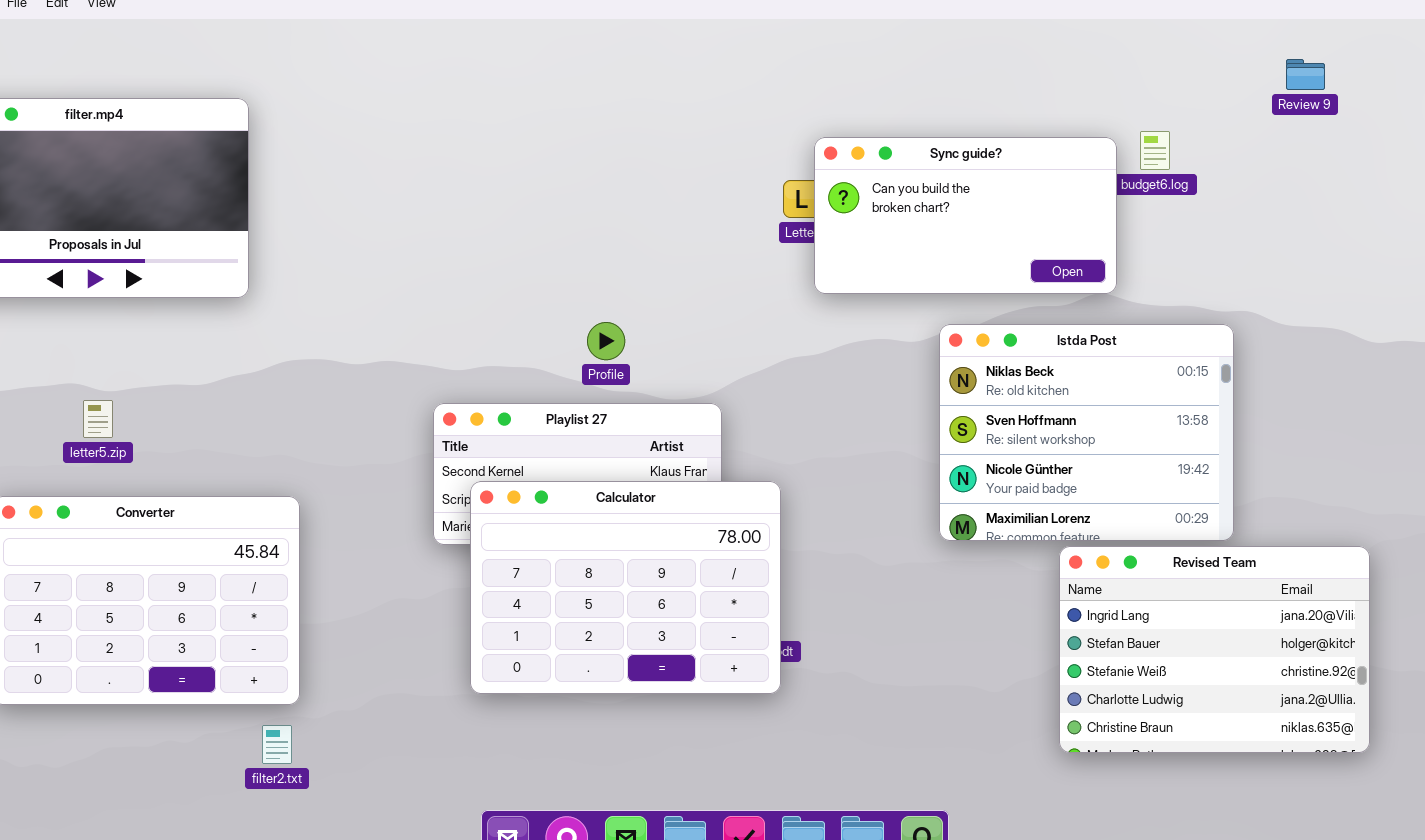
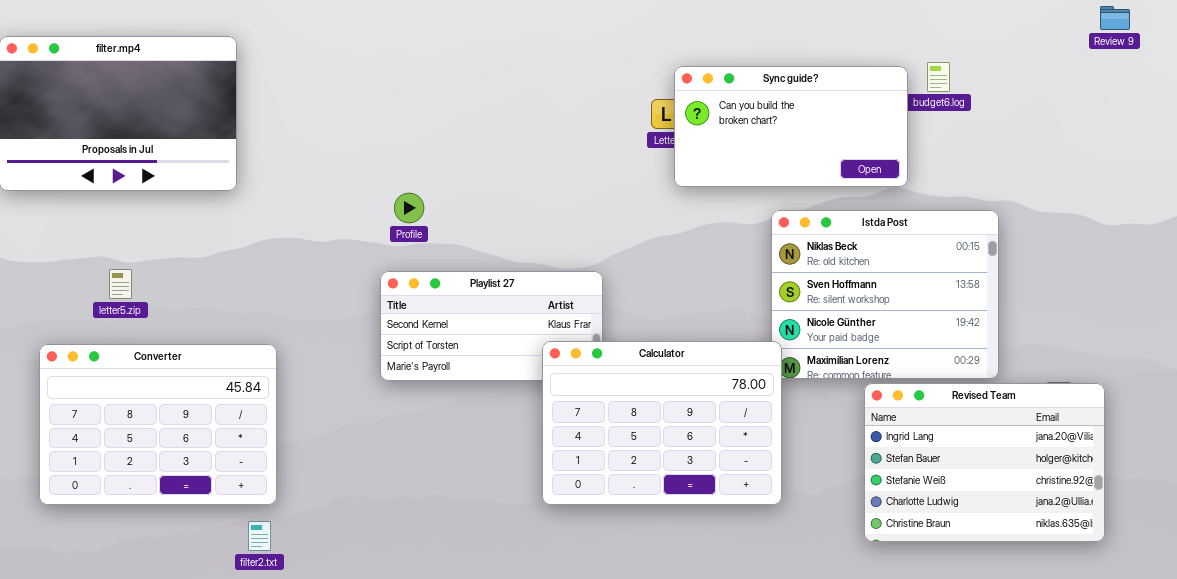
Review 9: [1286,59,1325,90] -> [1100,6,1130,30], moved
Profile: [587,322,625,360] -> [394,193,424,223], moved
Calculator: [470,481,781,694] -> [542,341,782,505], moved

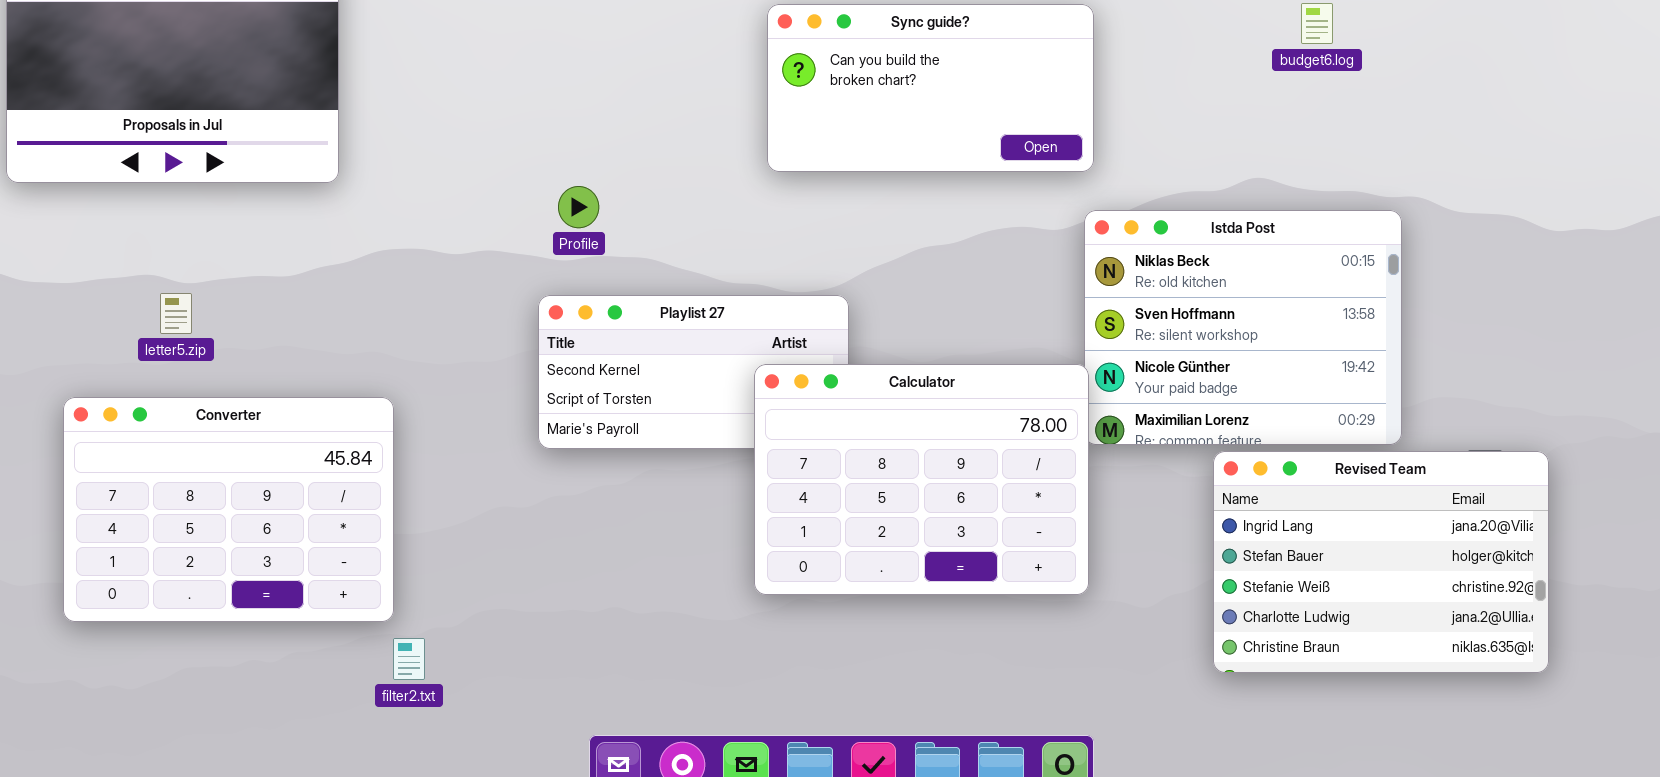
Sync guide?: [674,66,908,187] -> [767,4,1094,172], moved
Calculator: [542,341,782,505] -> [754,364,1089,595], moved
filter2.txt: [248,521,271,551] -> [393,638,425,680], moved

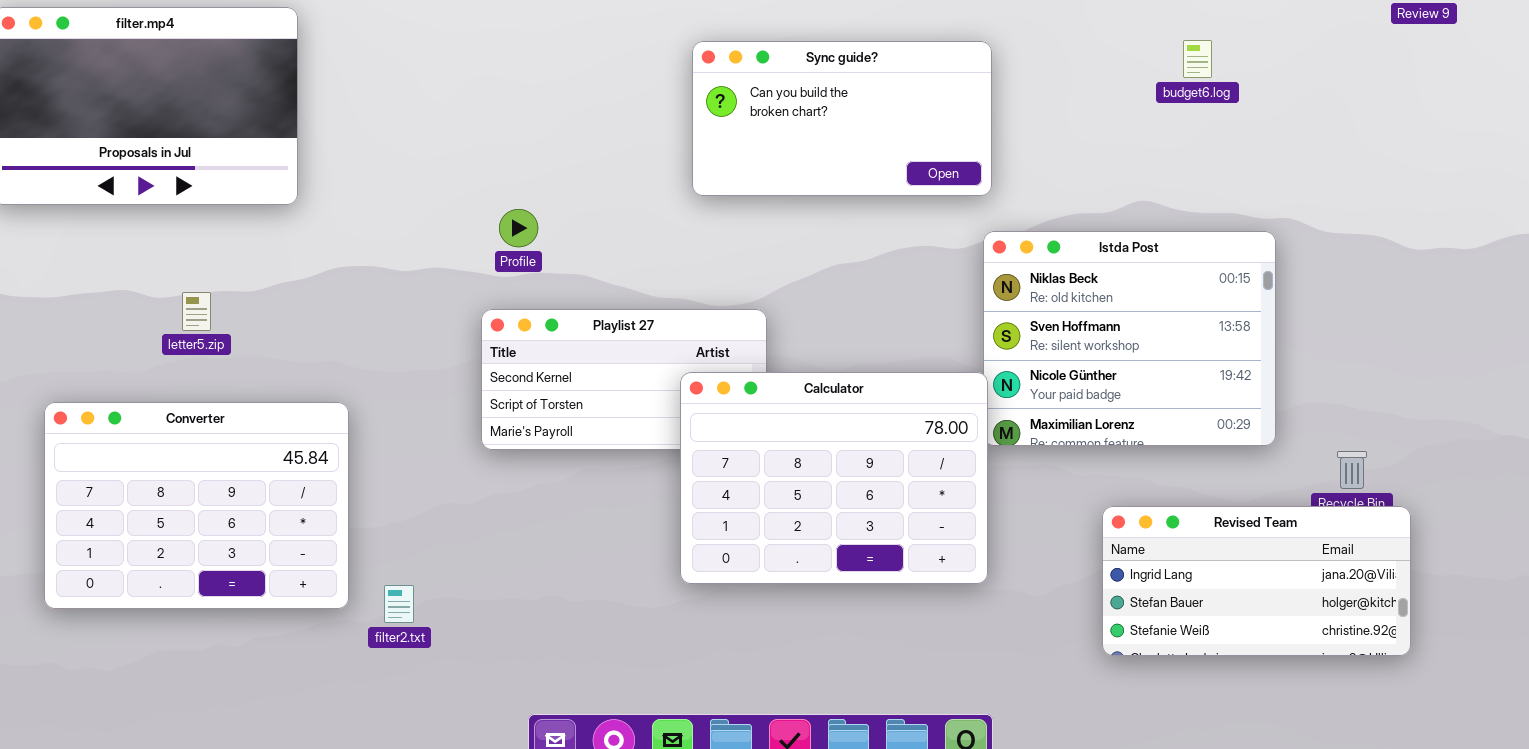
letter5.zip: [160,293,192,334] -> [182,292,211,331], moved
Revised Team: [1213,451,1549,673] -> [1102,506,1411,656], resized
filter2.txt: [393,638,425,680] -> [384,585,414,623], moved

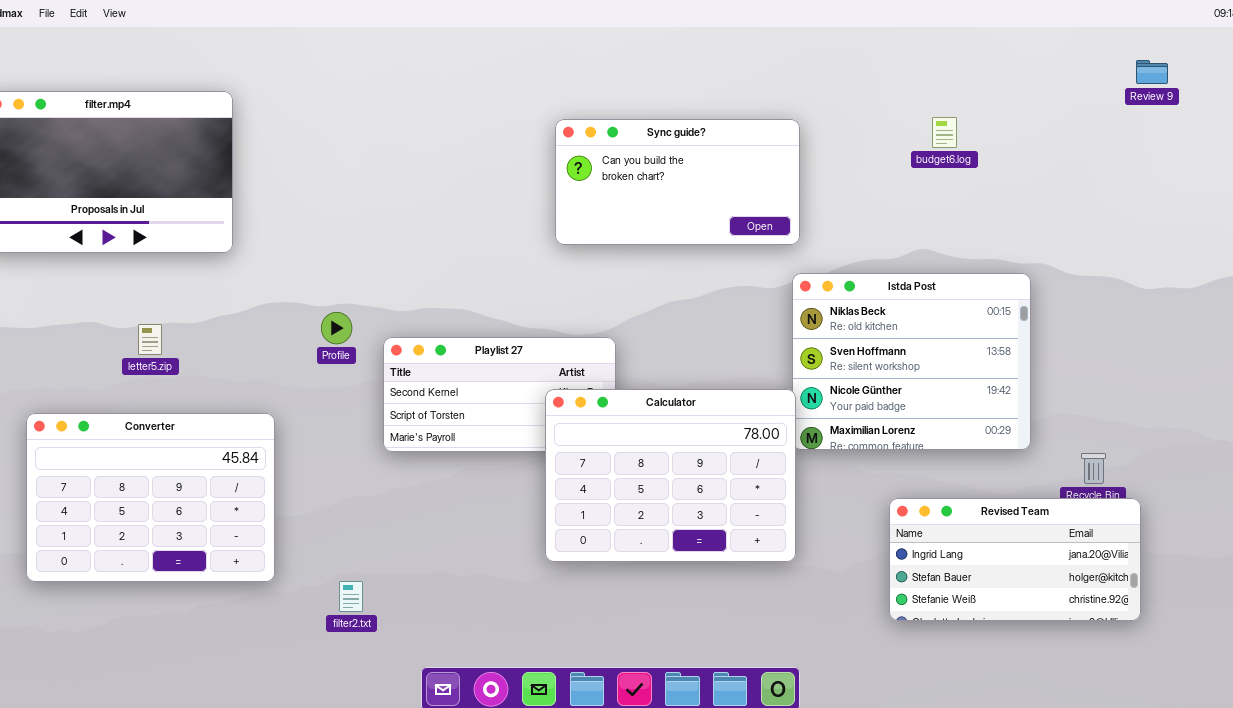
budget6.log: [1183,40,1212,78] -> [932,117,957,148], moved
Profile: [499,209,538,247] -> [321,312,352,344], moved
filter2.txt: [384,585,414,623] -> [339,581,363,612], moved

